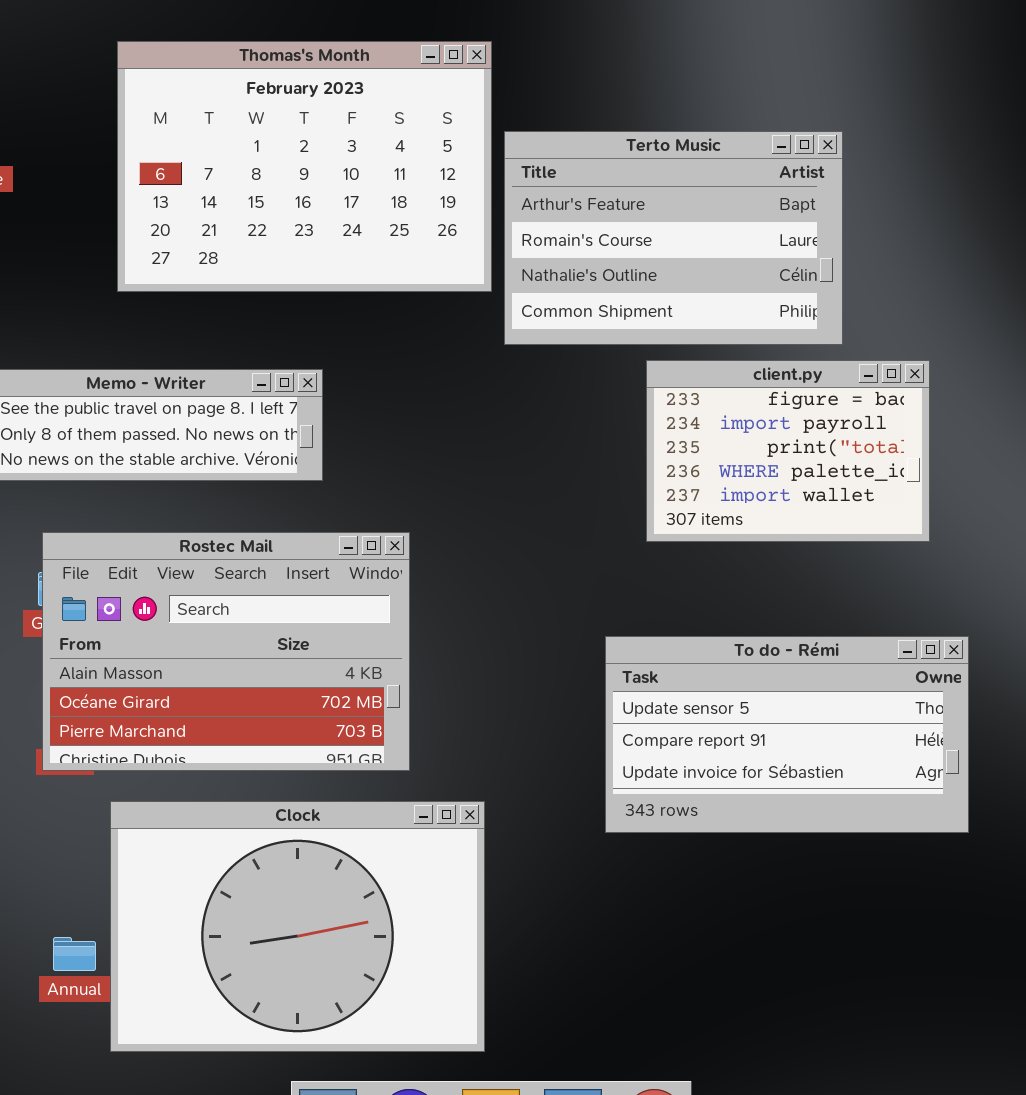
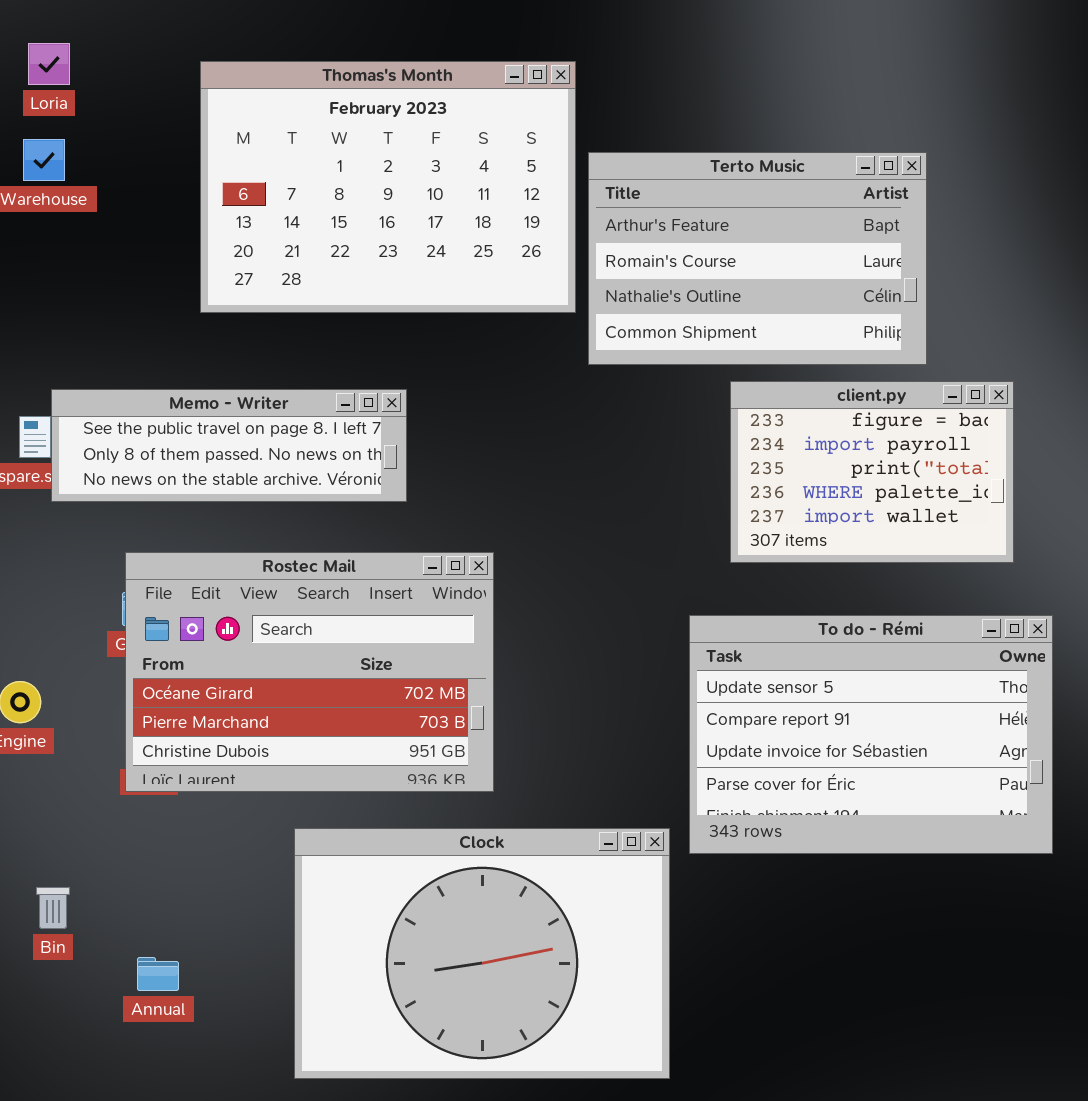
Rostec Mail: [42,532,410,771] -> [125,552,494,792], scrolled down 1 row
To do - Rémi: [605,636,969,833] -> [689,615,1053,854], resized
Clock: [110,801,485,1052] -> [294,828,670,1079], moved

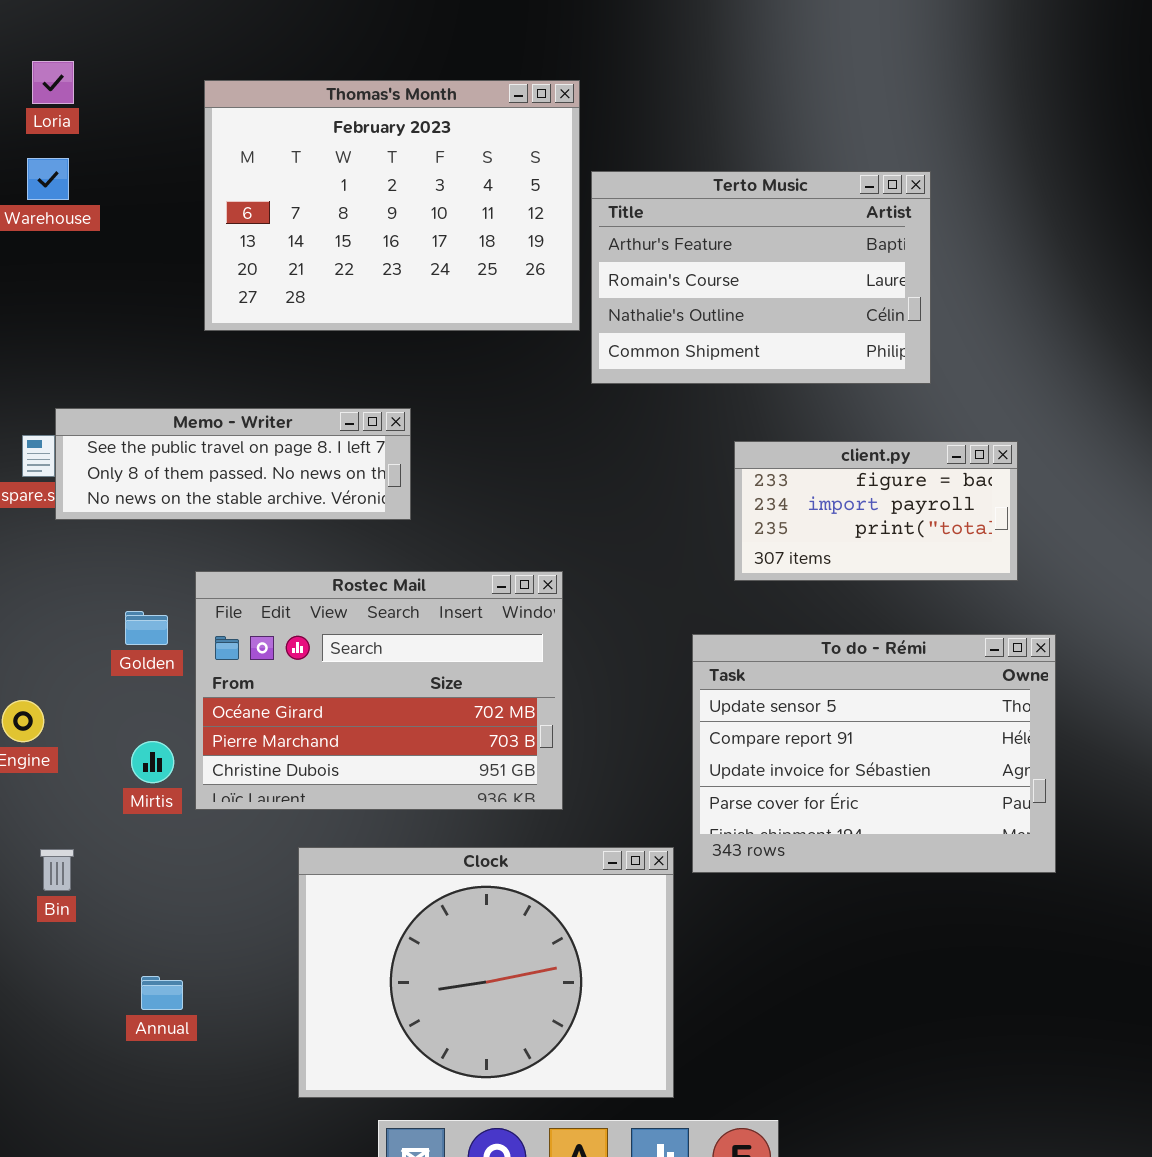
client.py: [730,381,1014,563] -> [734,441,1018,581], resized
Rostec Mail: [125,552,494,792] -> [195,571,563,810], moved
Bin: [36,887,70,929] -> [40,849,74,891], moved

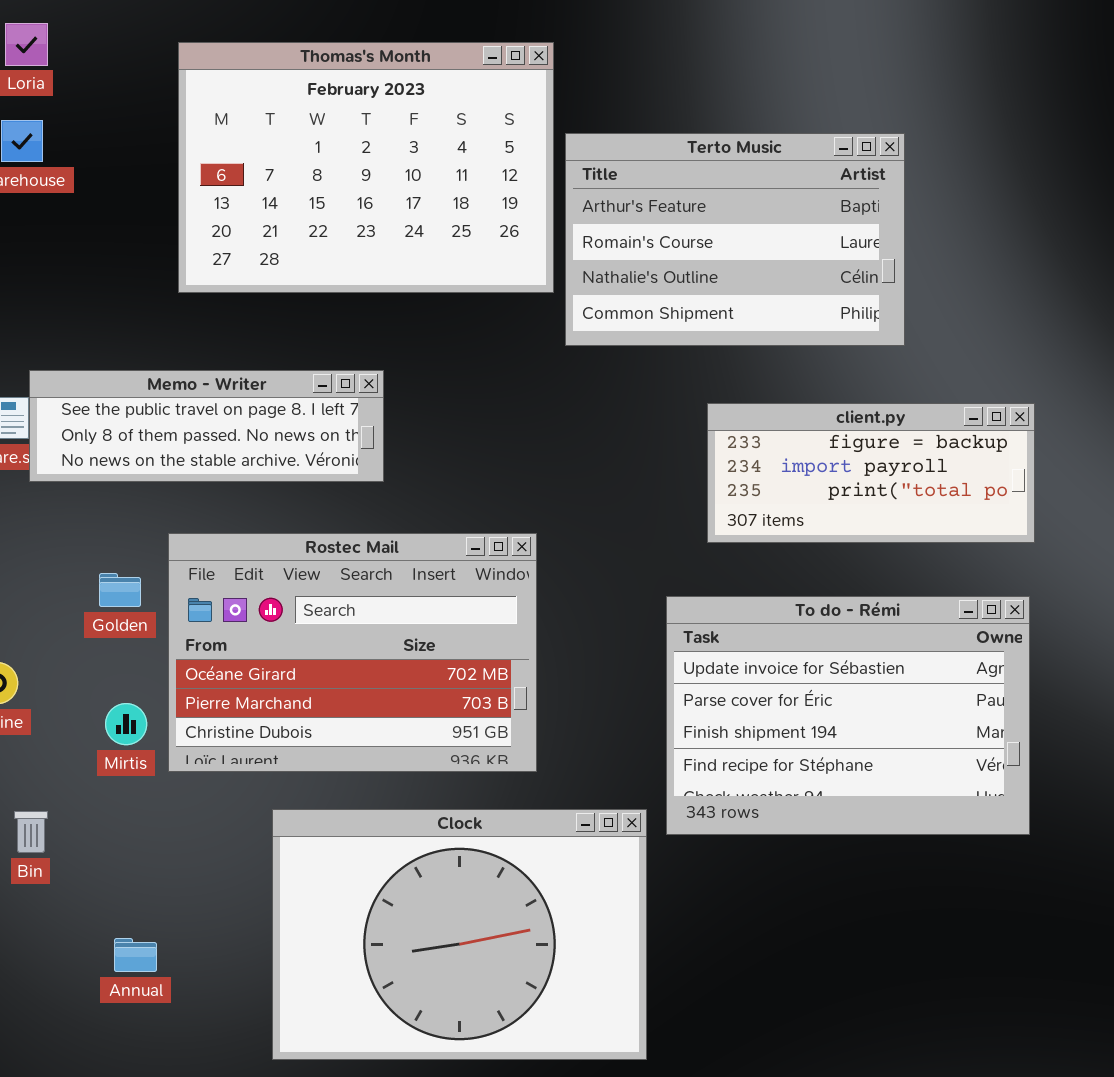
client.py: [734,441,1018,581] -> [707,403,1035,543], resized
To do - Rémi: [692,634,1056,873] -> [666,596,1030,835], scrolled down 2 rows

